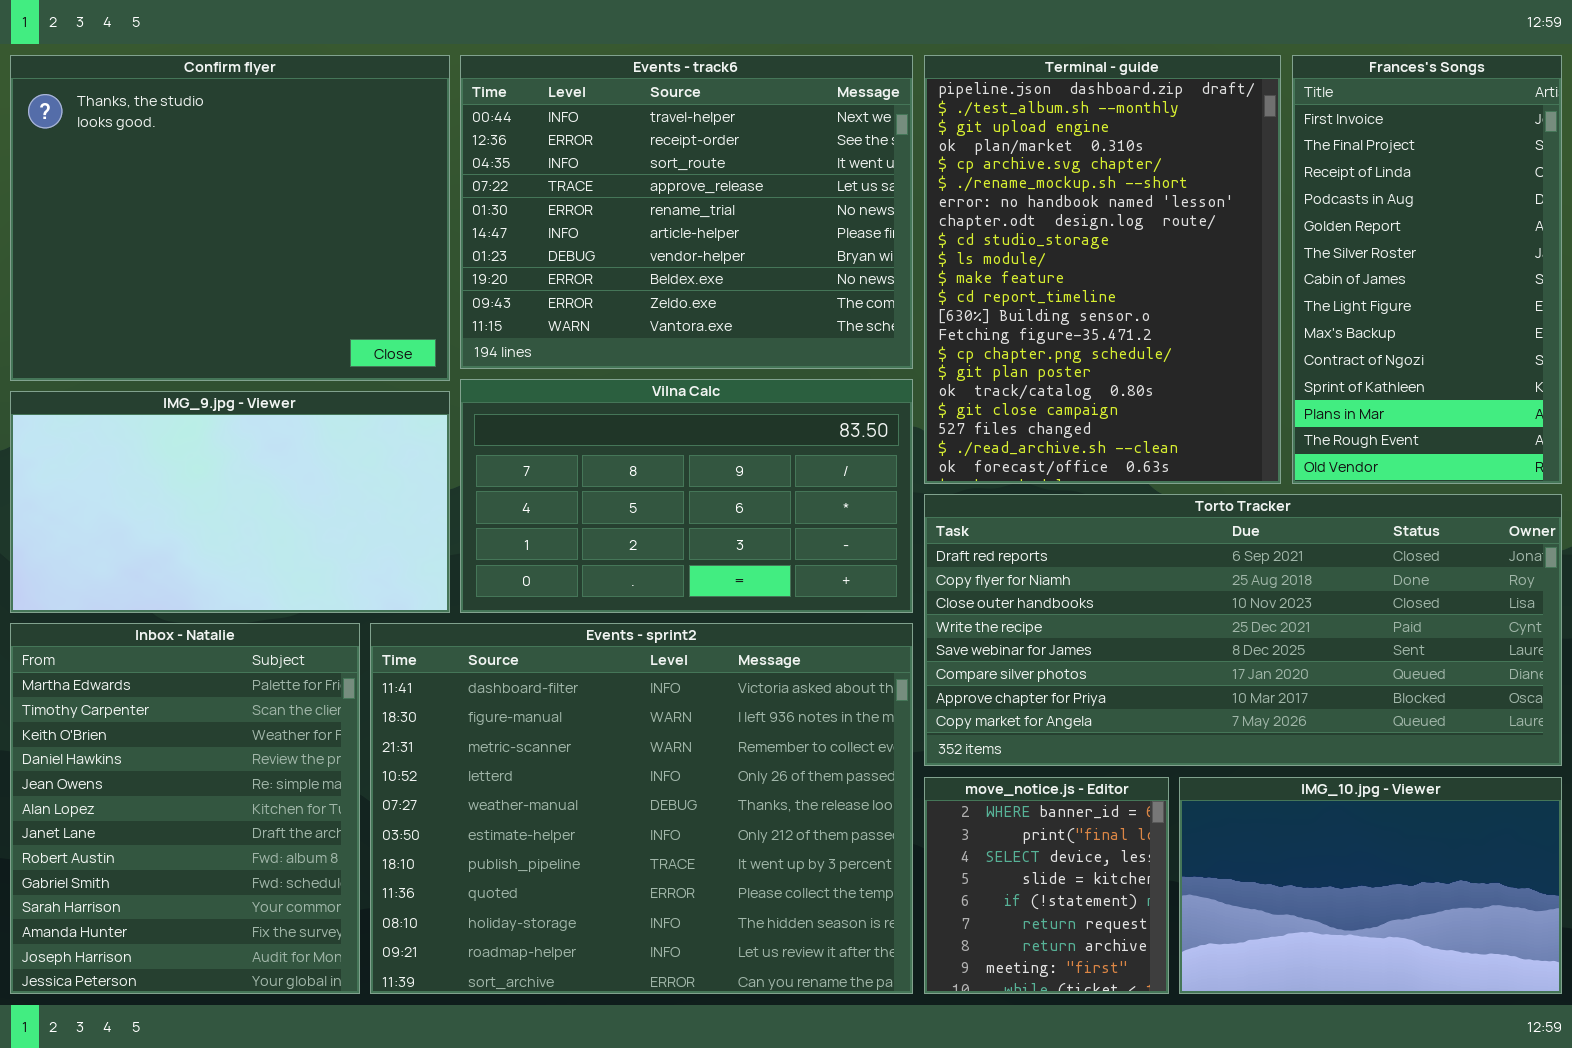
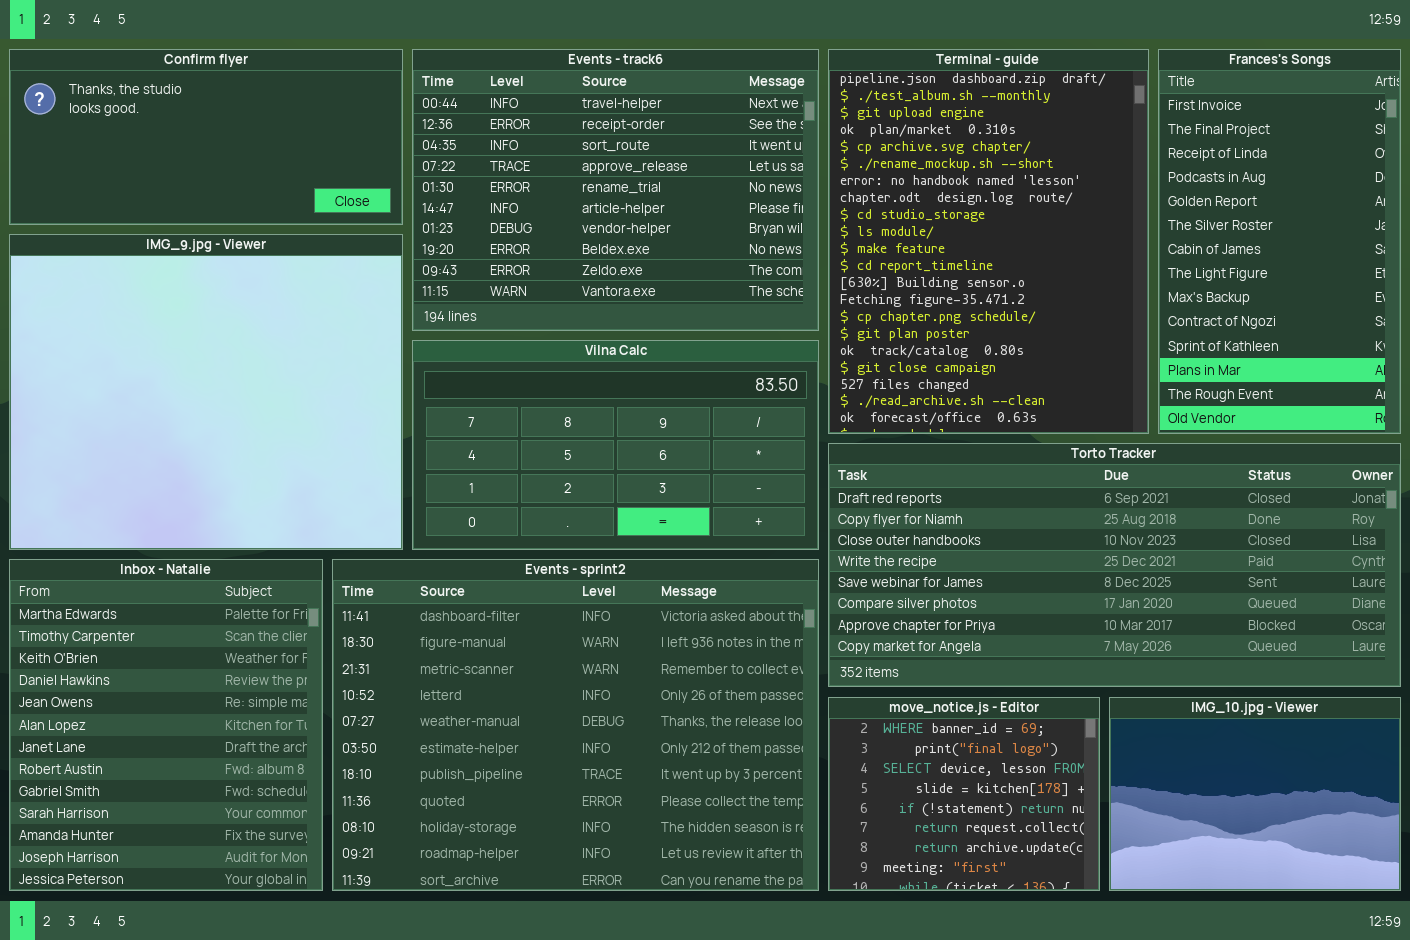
Confirm flyer: [10,55,450,381] -> [9,49,403,225], resized
IMG_9.jpg - Viewer: [10,391,450,613] -> [9,234,403,550], resized
move_notice.js - Editor: [924,777,1169,994] -> [828,697,1100,891], resized
IMG_10.jpg - Viewer: [1179,777,1562,994] -> [1109,697,1401,891], resized

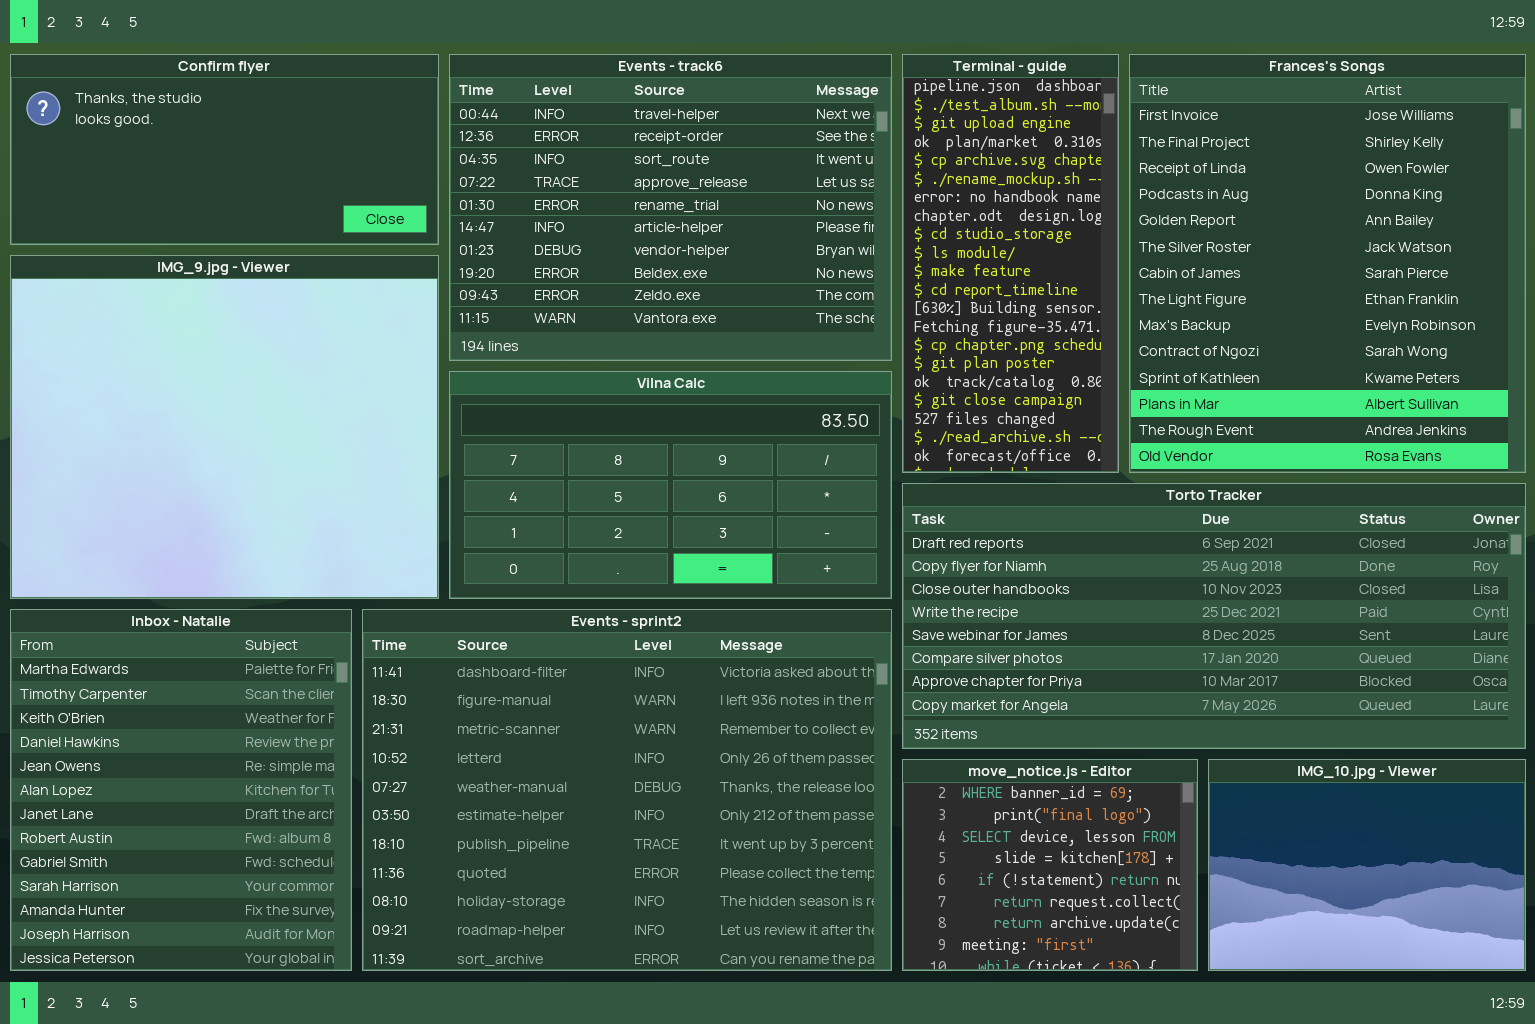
Terminal - guide: [828,49,1149,434] -> [902,54,1119,473], resized
Frances's Songs: [1158,49,1401,434] -> [1129,54,1526,473], resized

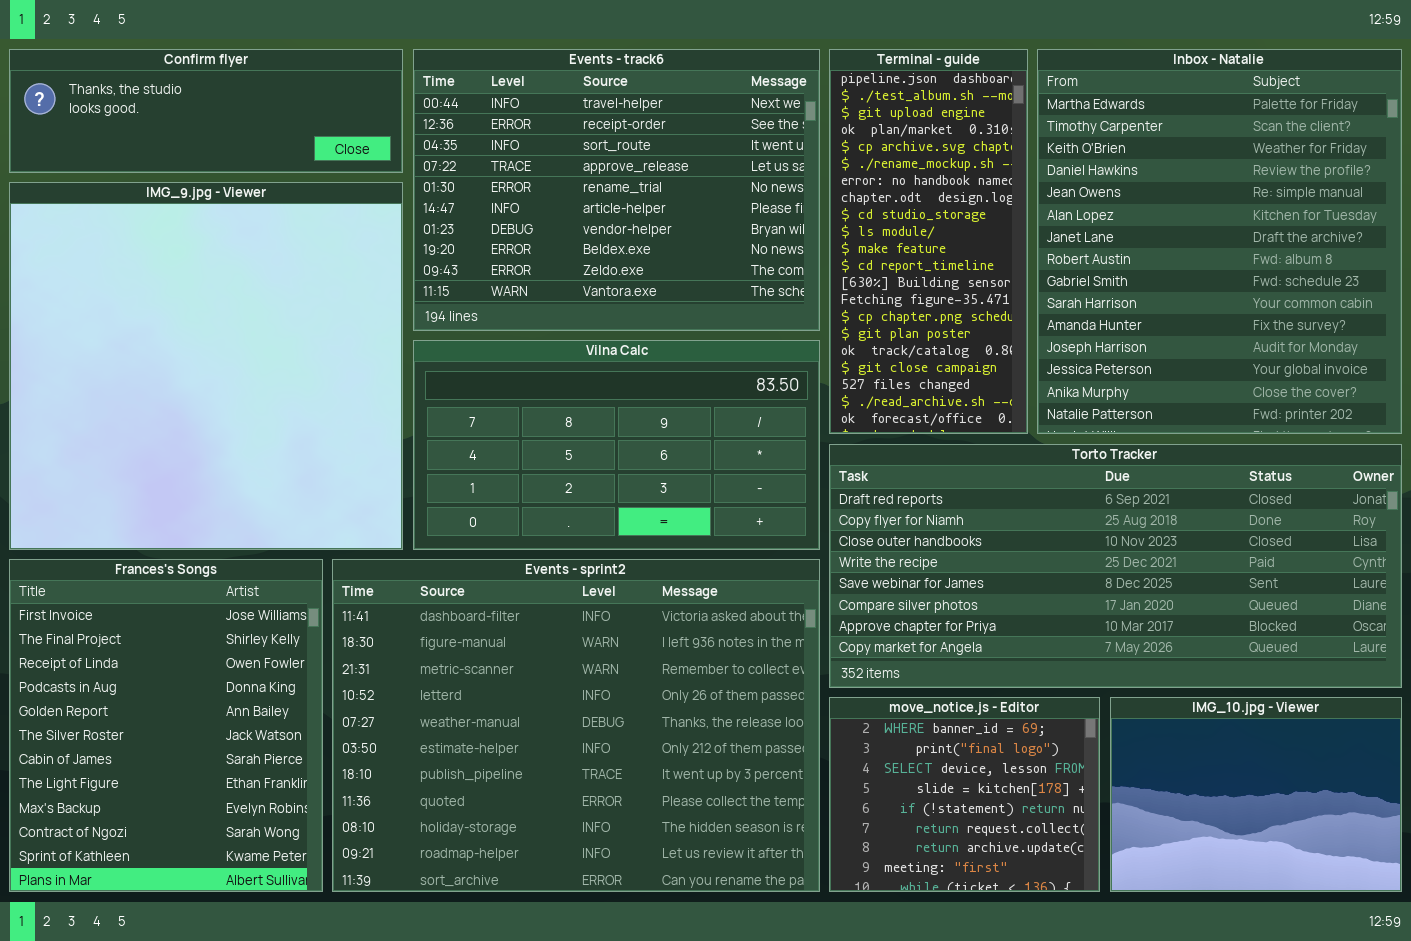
Confirm flyer: [10,54,439,245] -> [9,49,403,173], resized
Frances's Songs: [1129,54,1526,473] -> [9,559,323,892], moved, resized
IMG_9.jpg - Viewer: [10,255,439,599] -> [9,182,403,550], resized
Inbox - Natalie: [10,609,352,971] -> [1037,49,1402,434], moved, resized

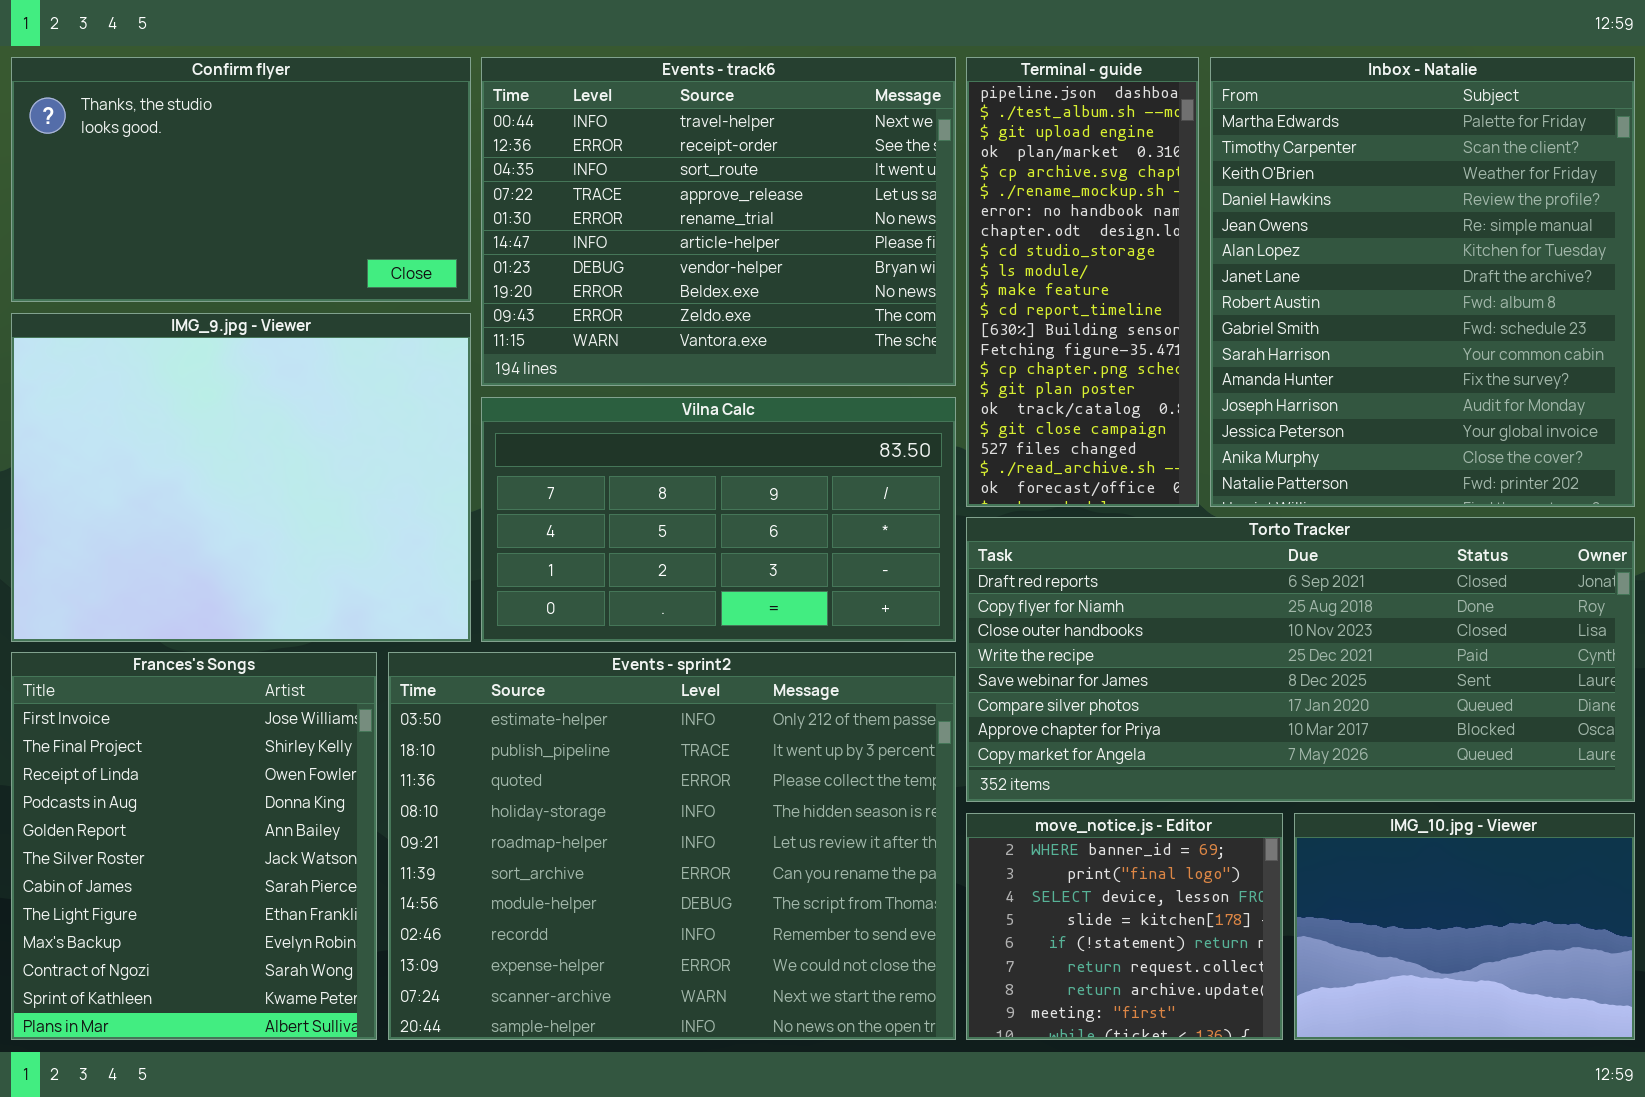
Confirm flyer: [9,49,403,173] -> [11,57,471,302], resized
IMG_9.jpg - Viewer: [9,182,403,550] -> [11,313,471,642], resized
Events - sprint2: [332,559,820,892] -> [388,652,956,1040], scrolled down 5 rows

